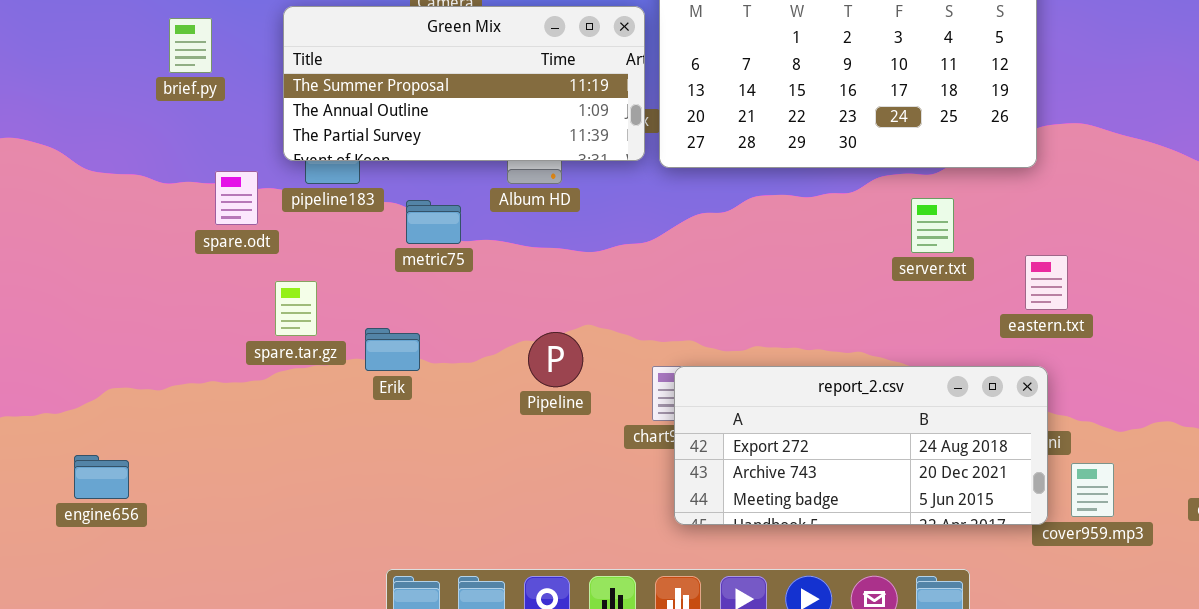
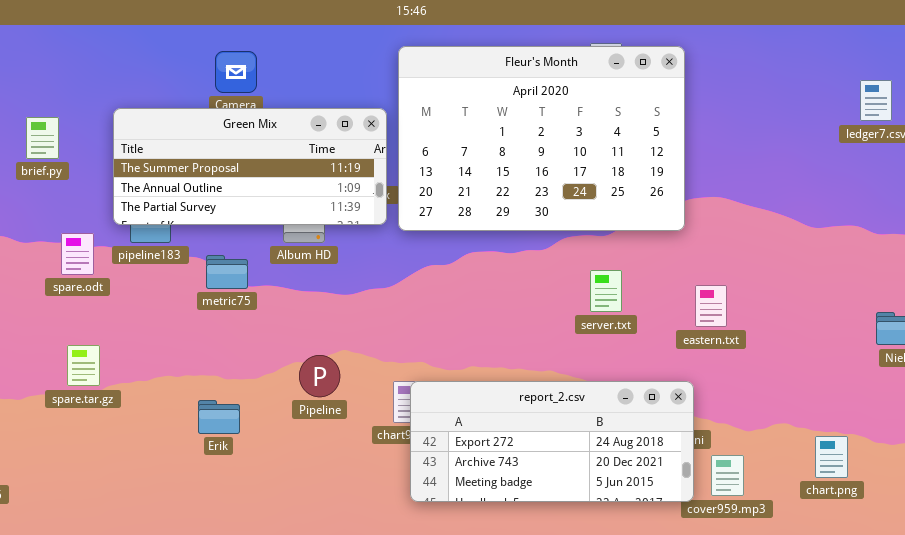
server.txt: [911,198,954,253] -> [590,270,622,312], moved
eastern.txt: [1025,255,1068,310] -> [695,285,727,327], moved
spare.tar.gz: [275,281,317,336] -> [67,345,100,386], moved
Erik: [365,328,420,371] -> [198,400,240,434], moved

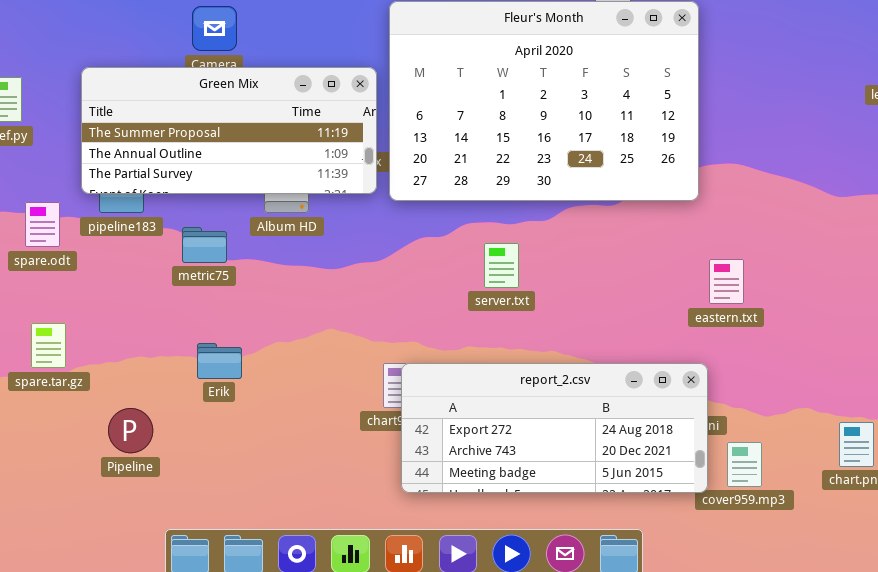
server.txt: [590,270,622,312] -> [484,243,519,288], moved
Pipeline: [299,355,340,397] -> [108,408,153,453], moved
Erik: [198,400,240,434] -> [197,343,242,379], moved

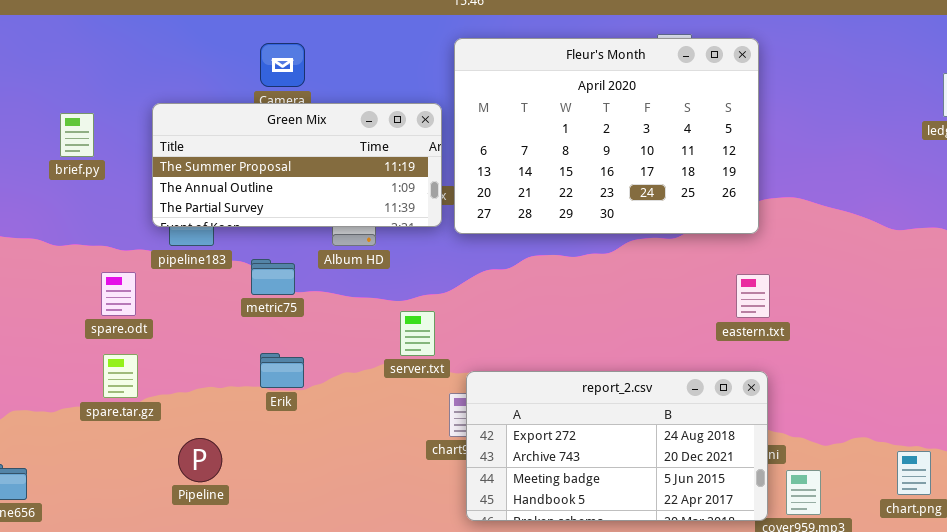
spare.odt: [25,202,60,247] -> [101,272,136,316], moved
server.txt: [484,243,519,288] -> [400,311,435,356], moved
eastern.txt: [709,259,744,304] -> [736,274,770,318], moved
Erik: [197,343,242,379] -> [260,353,304,388], moved
report_2.csv: [401,363,708,493] -> [466,371,768,521], resized

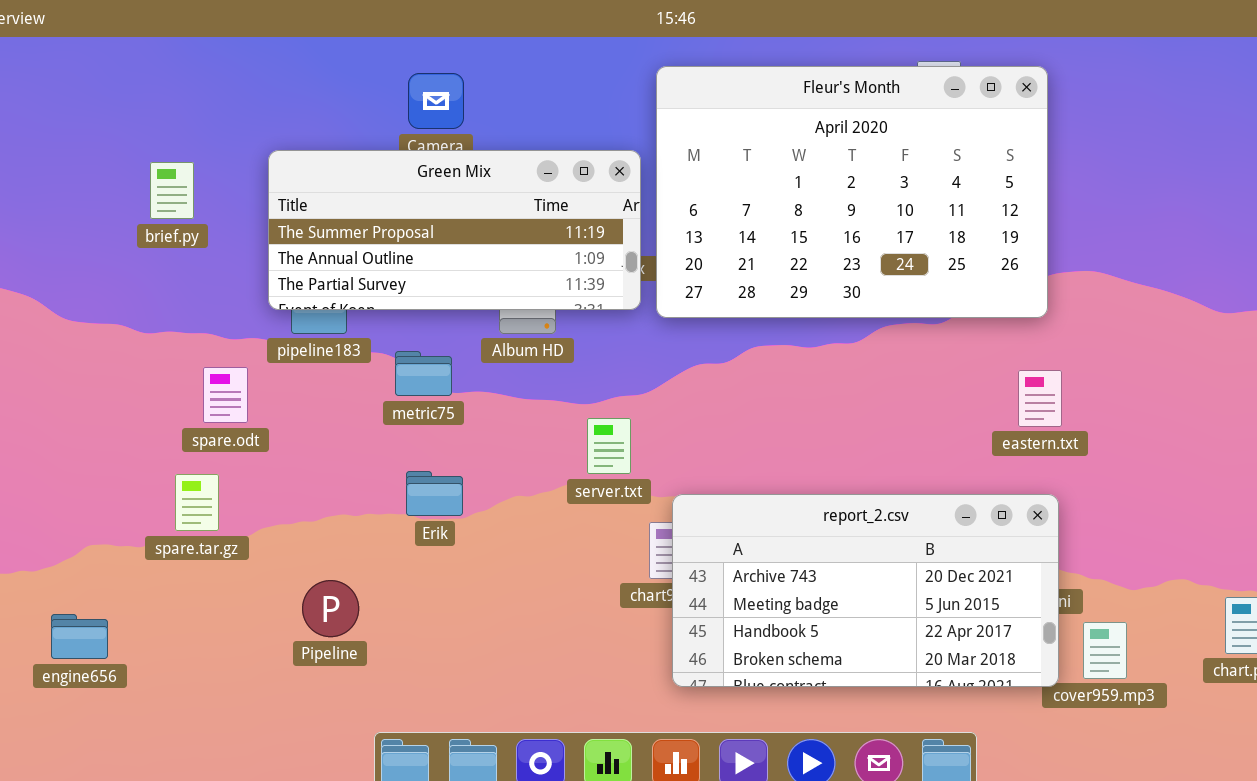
spare.tar.gz: [103,354,138,398] -> [175,474,219,531], moved
report_2.csv: [466,371,768,521] -> [672,494,1059,687], scrolled down 1 row

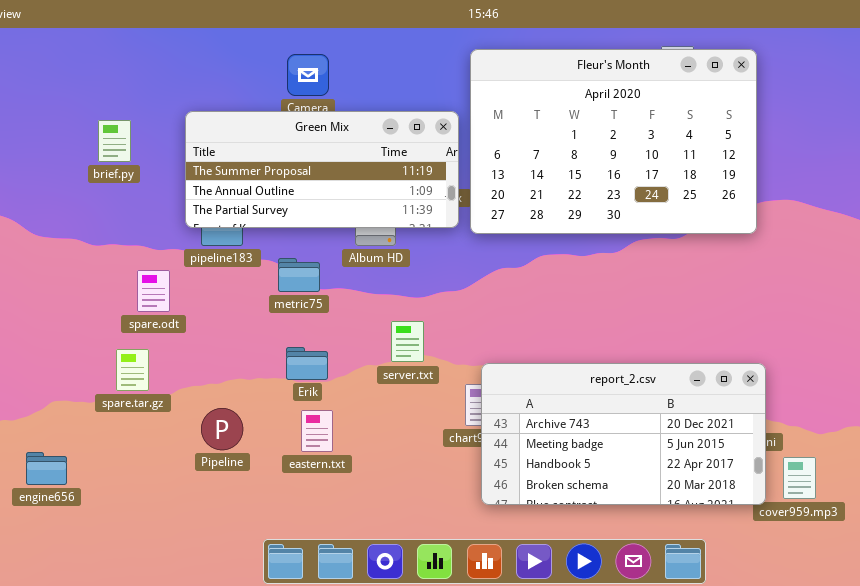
eastern.txt: [1018,370,1062,427] -> [301,410,333,452], moved
server.txt: [587,418,631,474] -> [391,321,424,362], moved
Pipeline: [302,580,359,637] -> [201,408,243,450], moved

